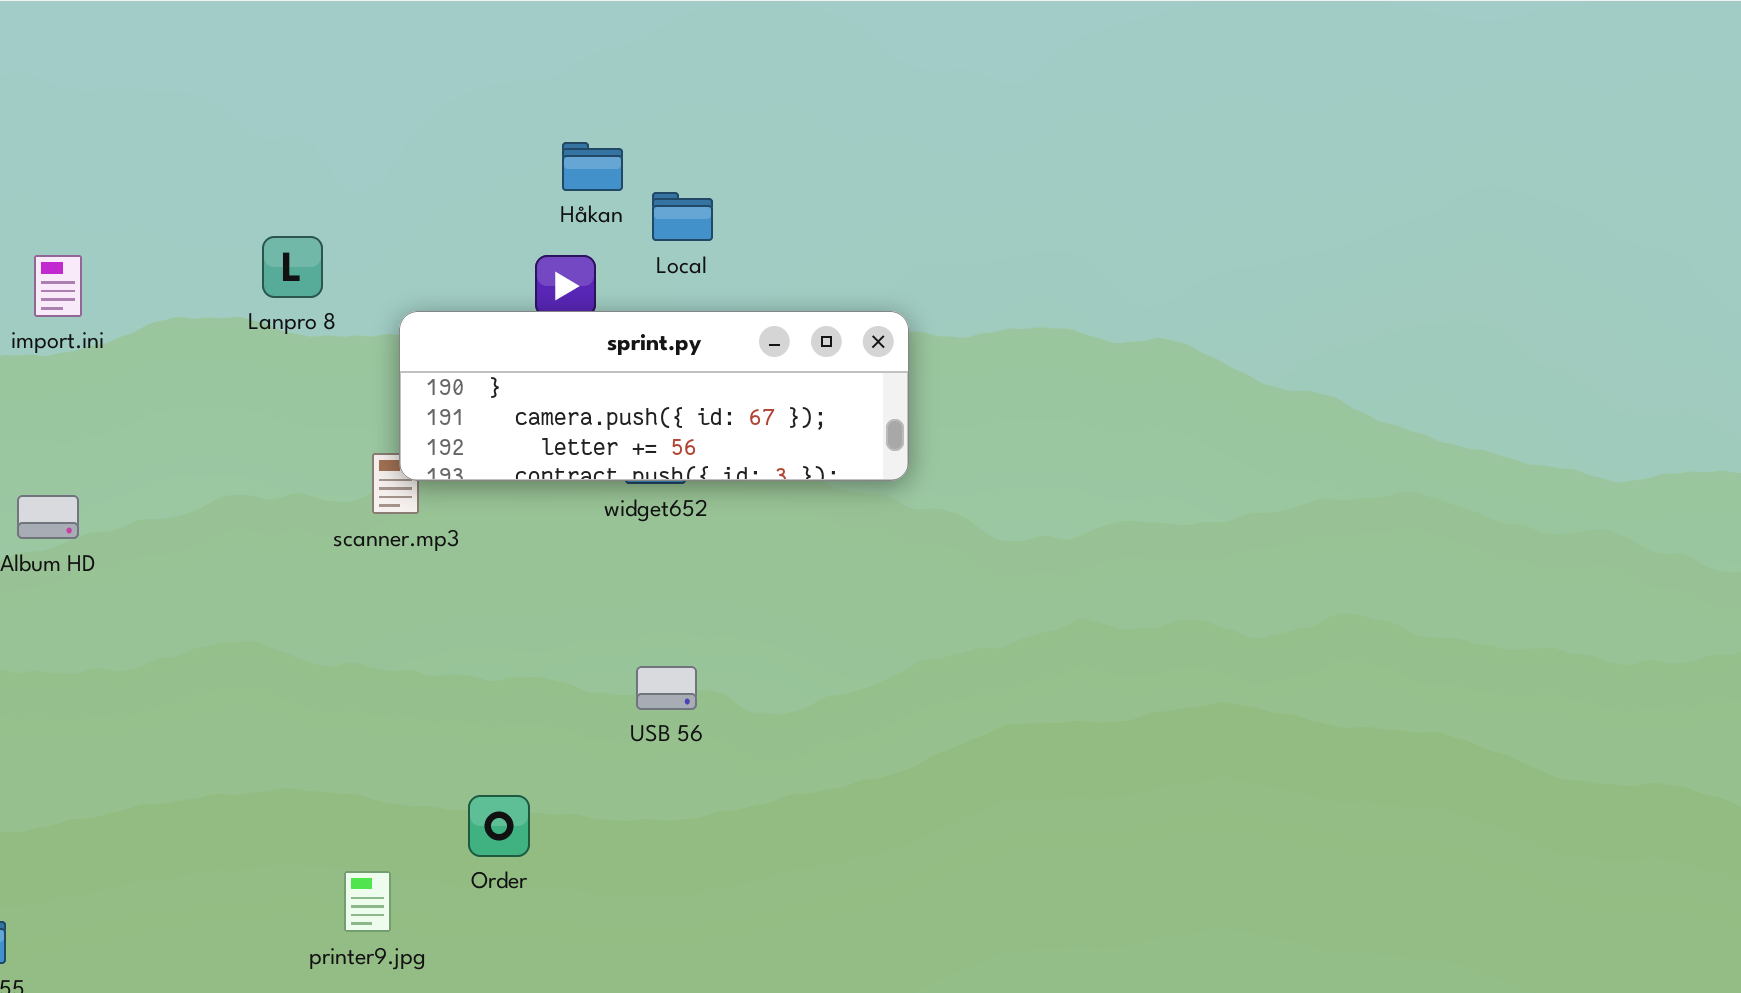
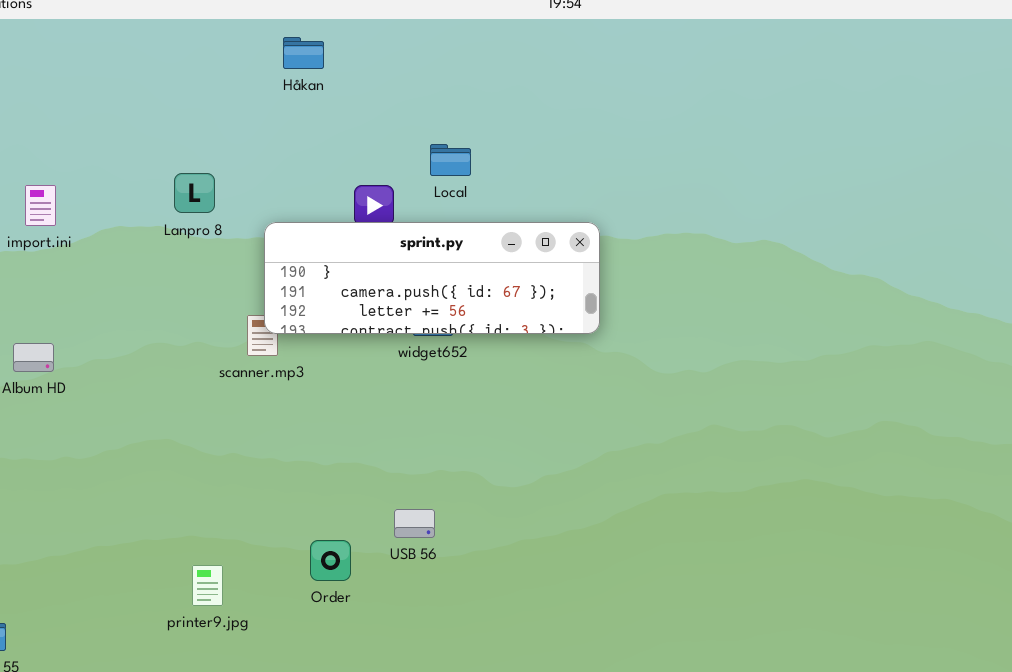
Håkan: [562,142,623,191] -> [283,37,324,69], moved
USB 56: [636,666,697,710] -> [394,509,435,538], moved
printer9.jpg: [344,871,391,932] -> [192,565,223,606], moved

